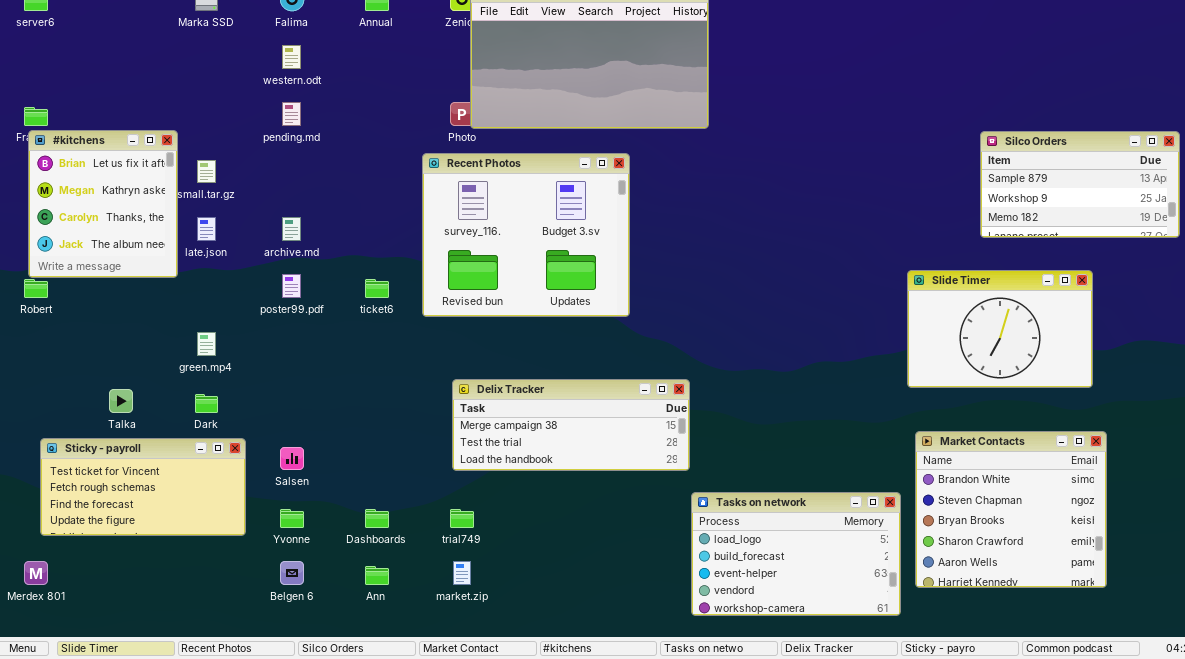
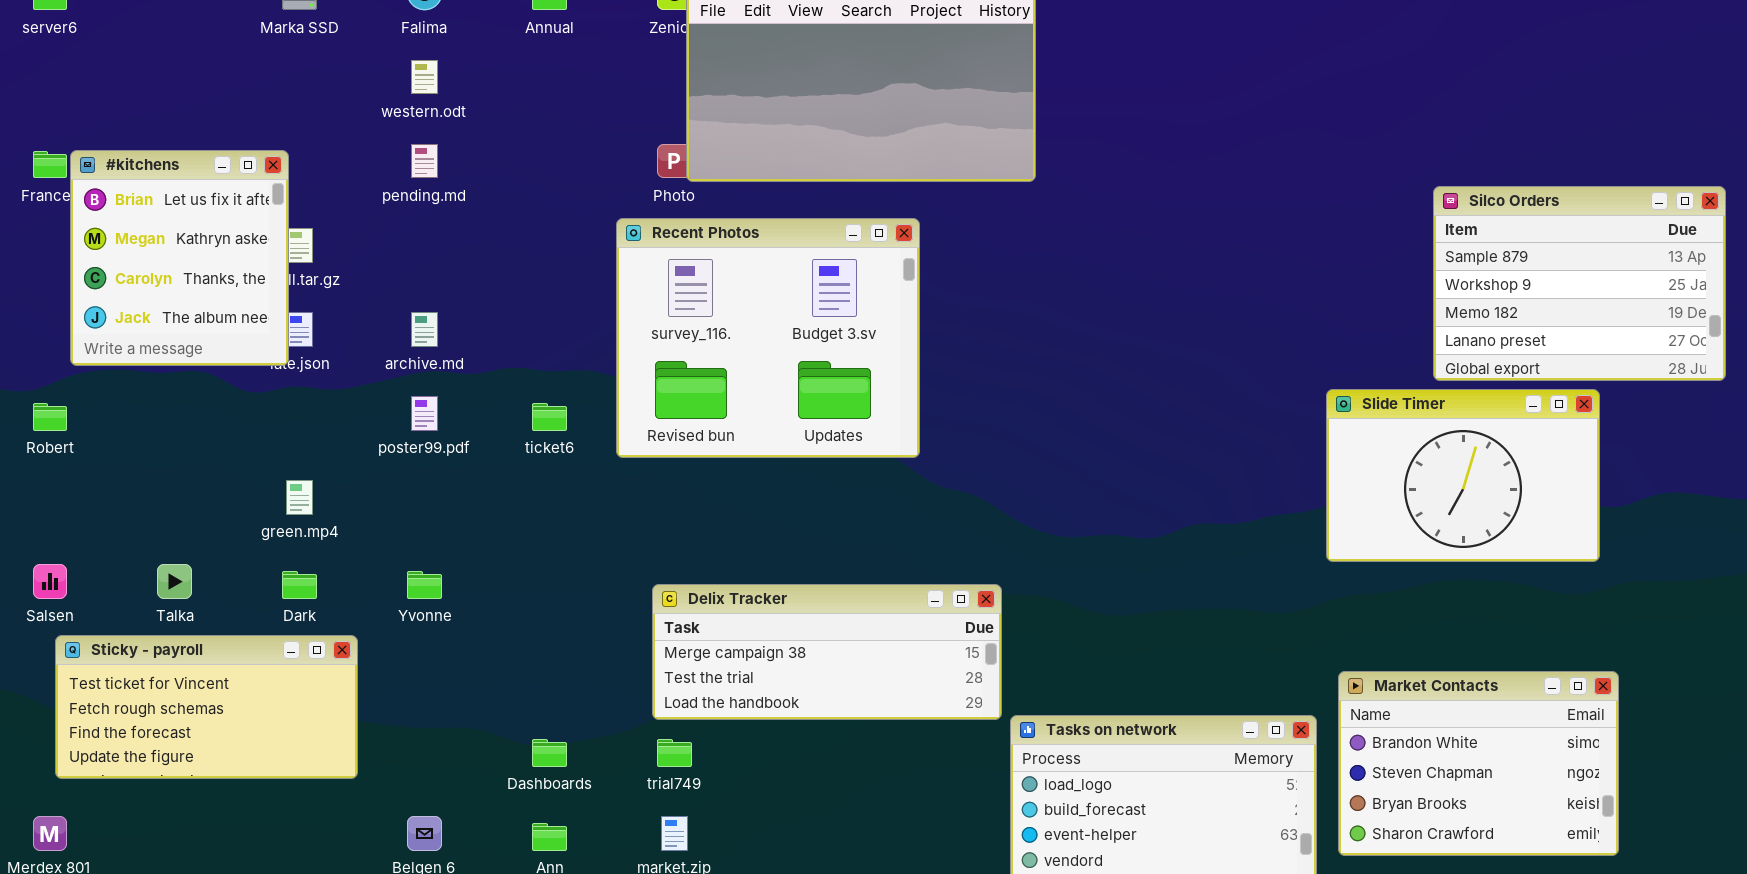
#kitchens: [28,130,178,278] -> [70,150,289,366], moved
Silco Orders: [980,131,1180,238] -> [1433,186,1726,381], resized
Delix Tracker: [452,379,690,471] -> [652,584,1002,720], moved
Market Contacts: [915,431,1107,588] -> [1338,671,1619,856], resized
Salsen: [280,447,304,470] -> [33,564,67,599], moved
Yvonne: [280,509,304,528] -> [407,571,442,599], moved

